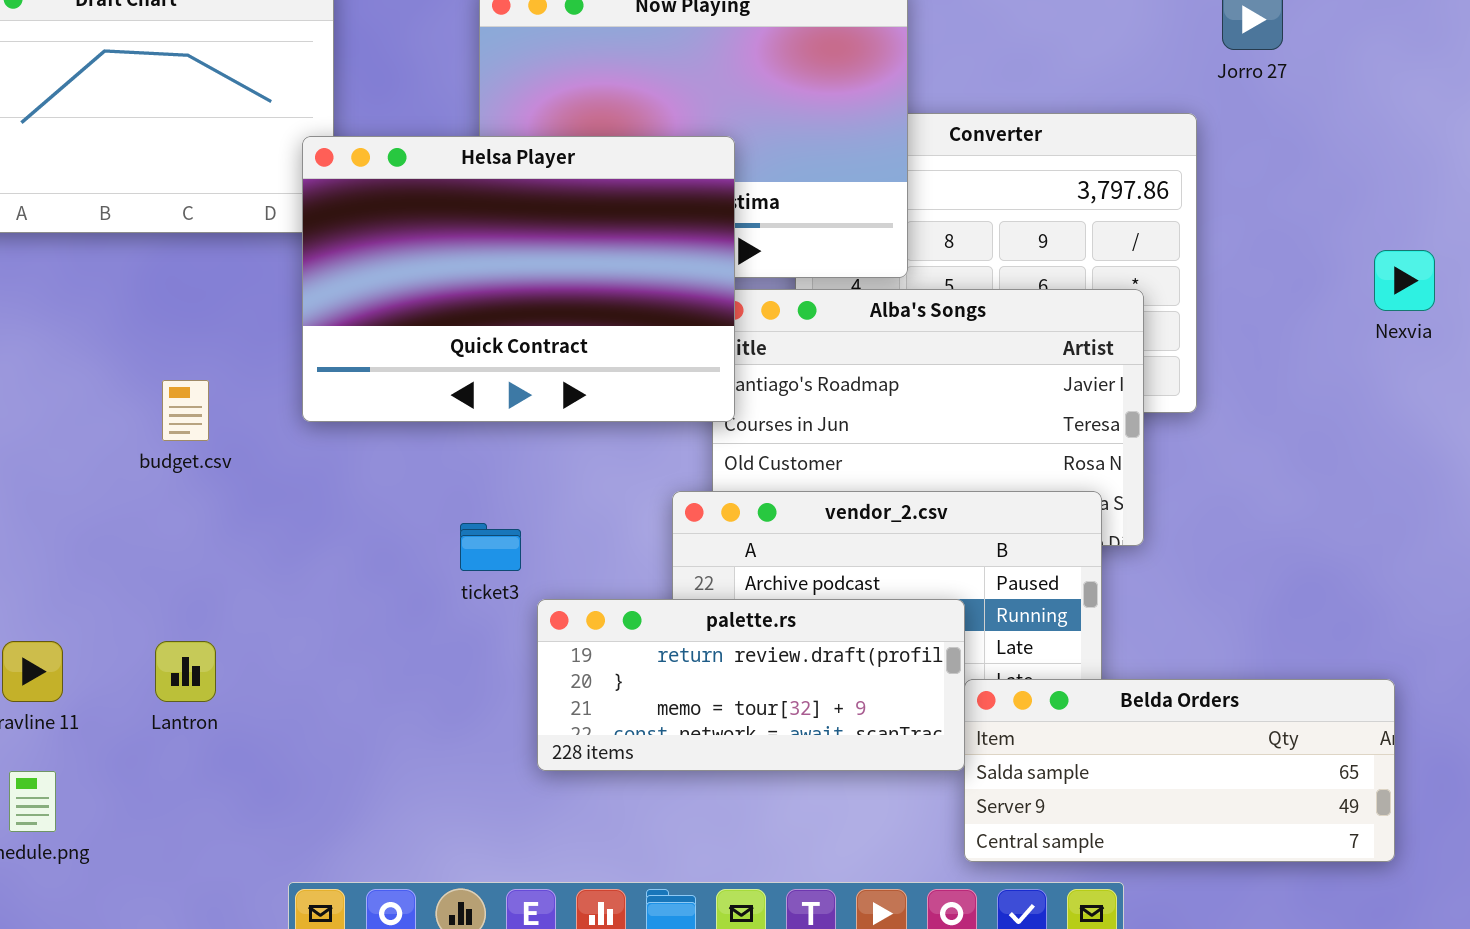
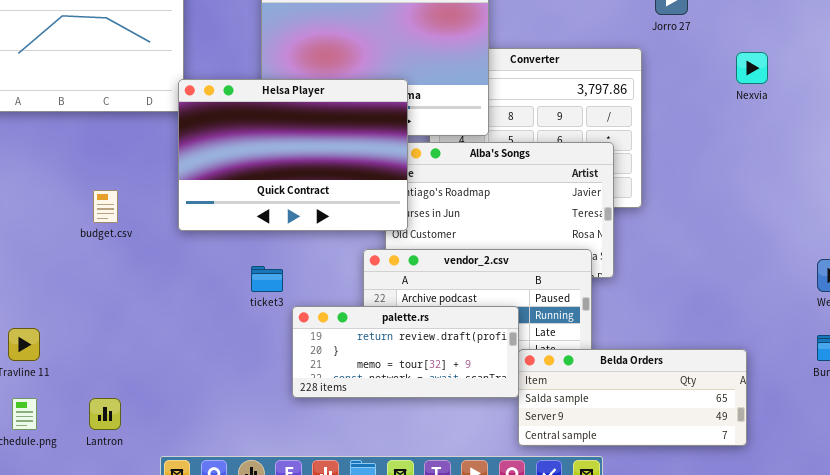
Helsa Player: [302,136,735,422] -> [178,79,408,231], moved
Nexvia: [1374,250,1435,311] -> [736,52,768,84], moved
Lantron: [155,641,216,702] -> [89,398,121,430], moved

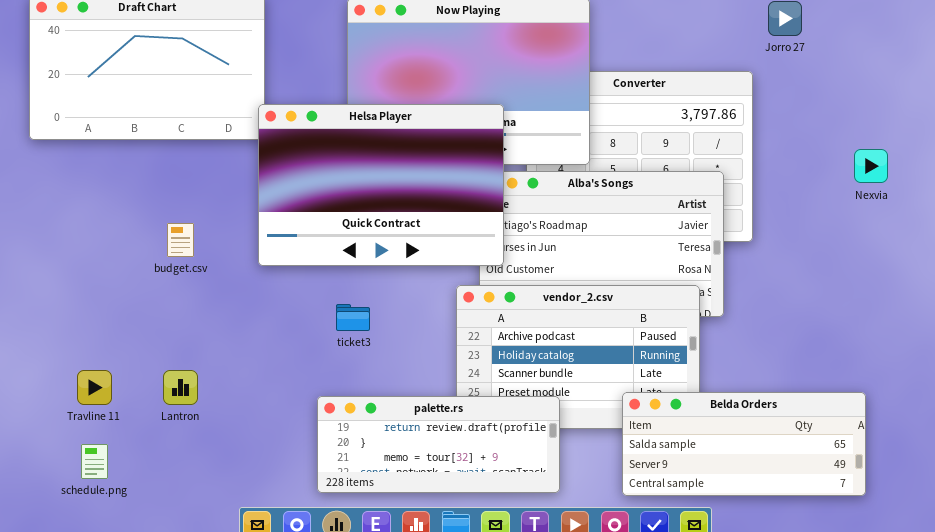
Nexvia: [736,52,768,84] -> [854,149,888,183], moved
palette.rs: [292,306,519,398] -> [317,396,560,493], moved
Lantron: [89,398,121,430] -> [163,370,198,405], moved

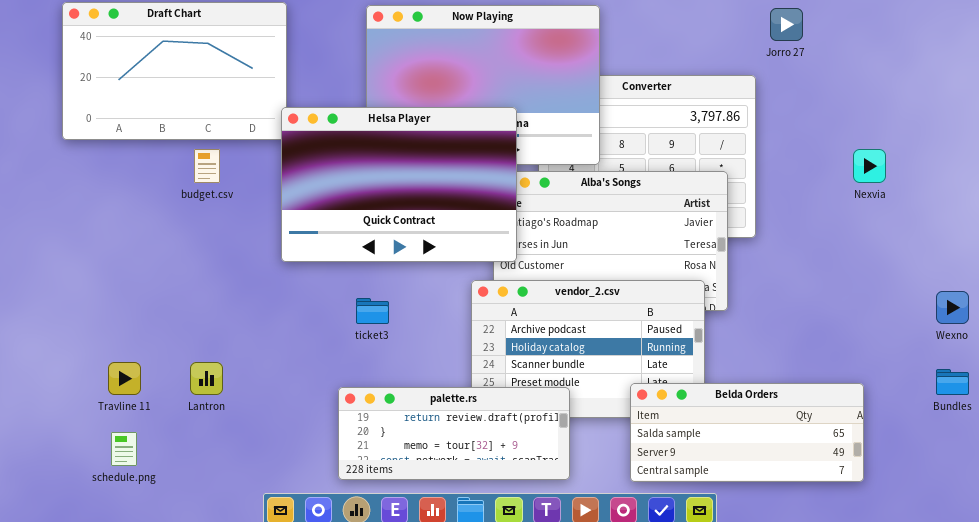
budget.csv: [167,223,194,257] -> [194,149,220,183], moved

